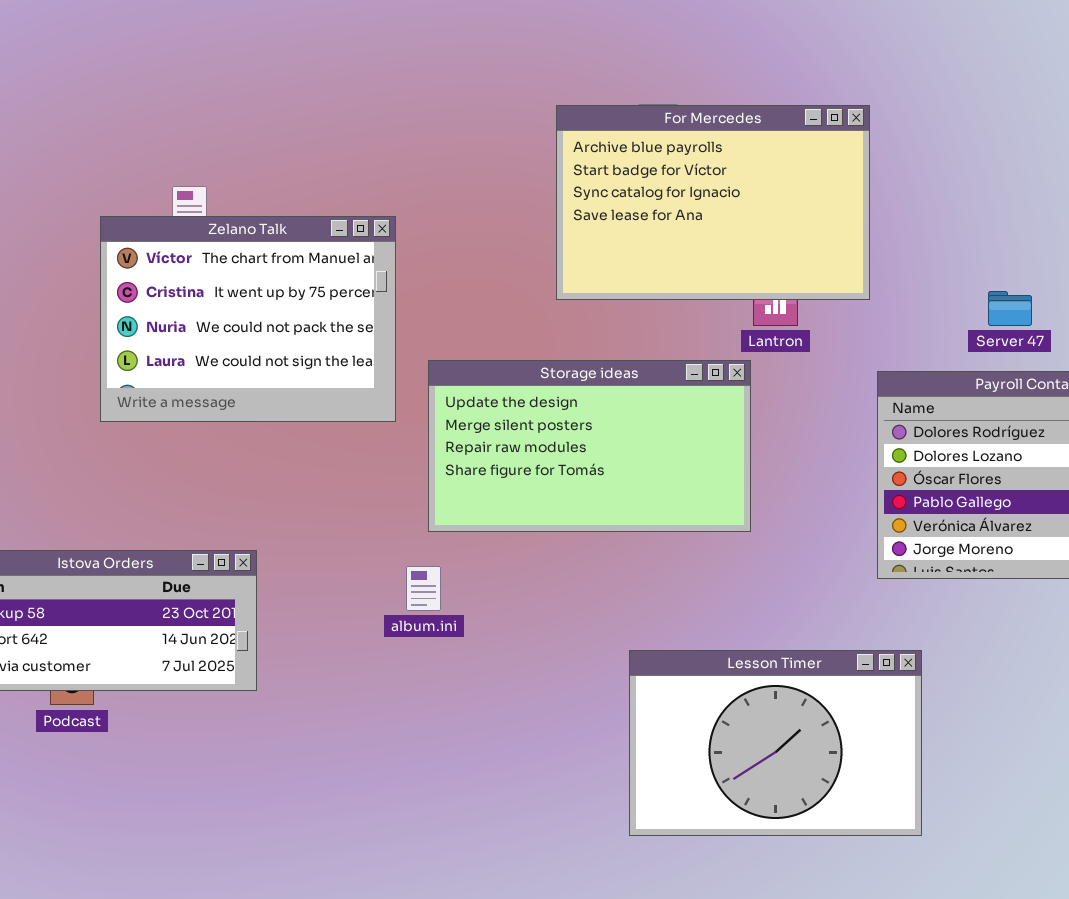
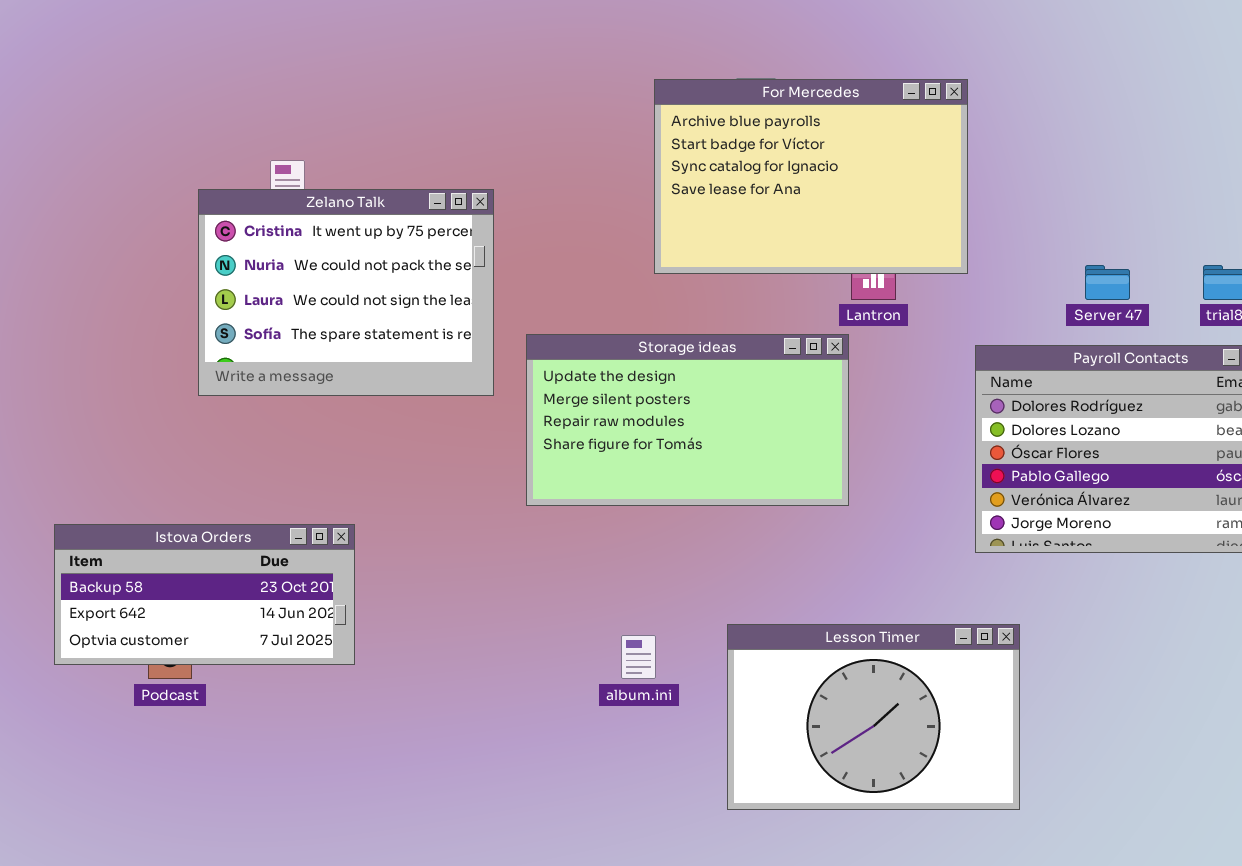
Zelano Talk: [100,216,396,422] -> [198,189,494,396], scrolled down 1 row
album.ini: [406,566,441,611] -> [621,635,656,679], moved

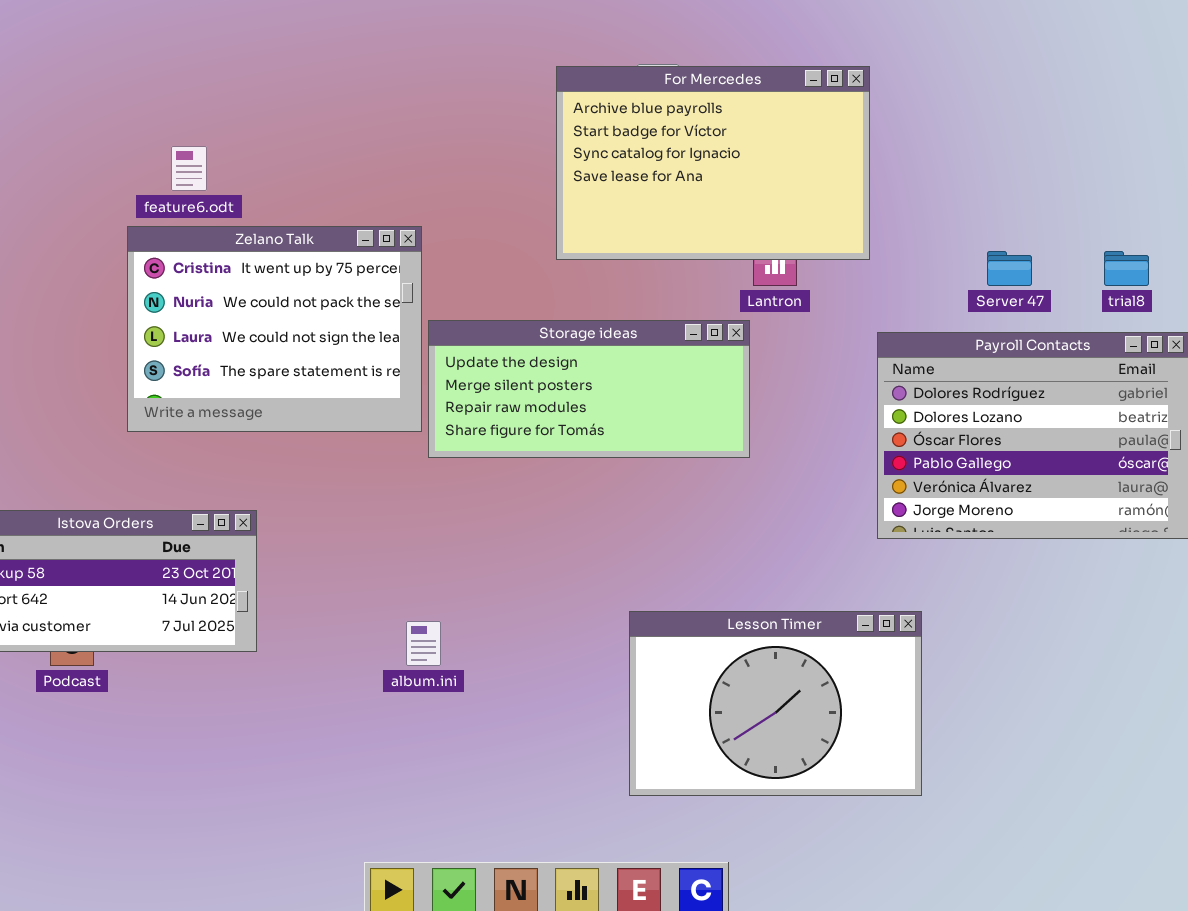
Zelano Talk: [198,189,494,396] -> [127,226,422,432], moved
Storage ideas: [526,334,849,506] -> [428,320,750,458], resized
album.ini: [621,635,656,679] -> [406,621,441,666], moved

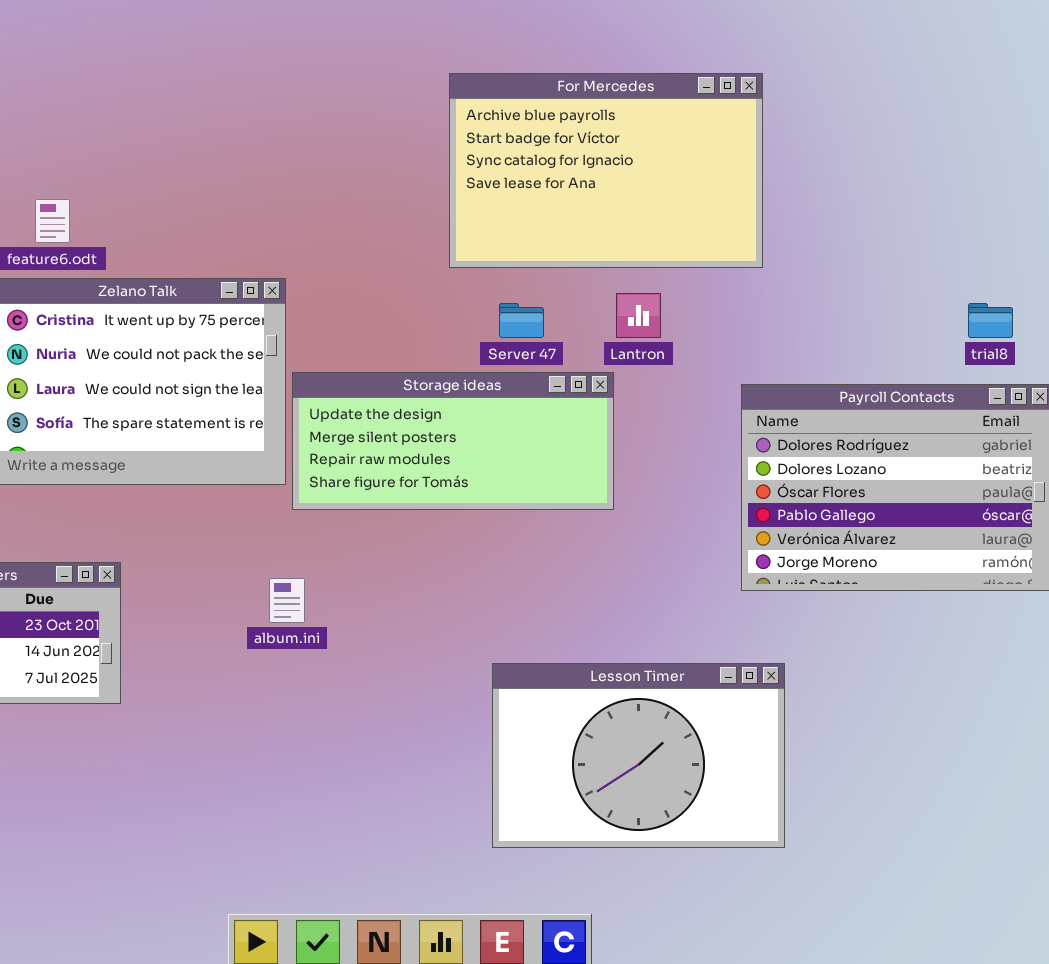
For Mercedes: [556,66,870,260] -> [449,73,763,268], moved
Server 47: [987,251,1032,286] -> [499,303,544,338], moved
album.ini: [406,621,441,666] -> [269,578,305,623], moved

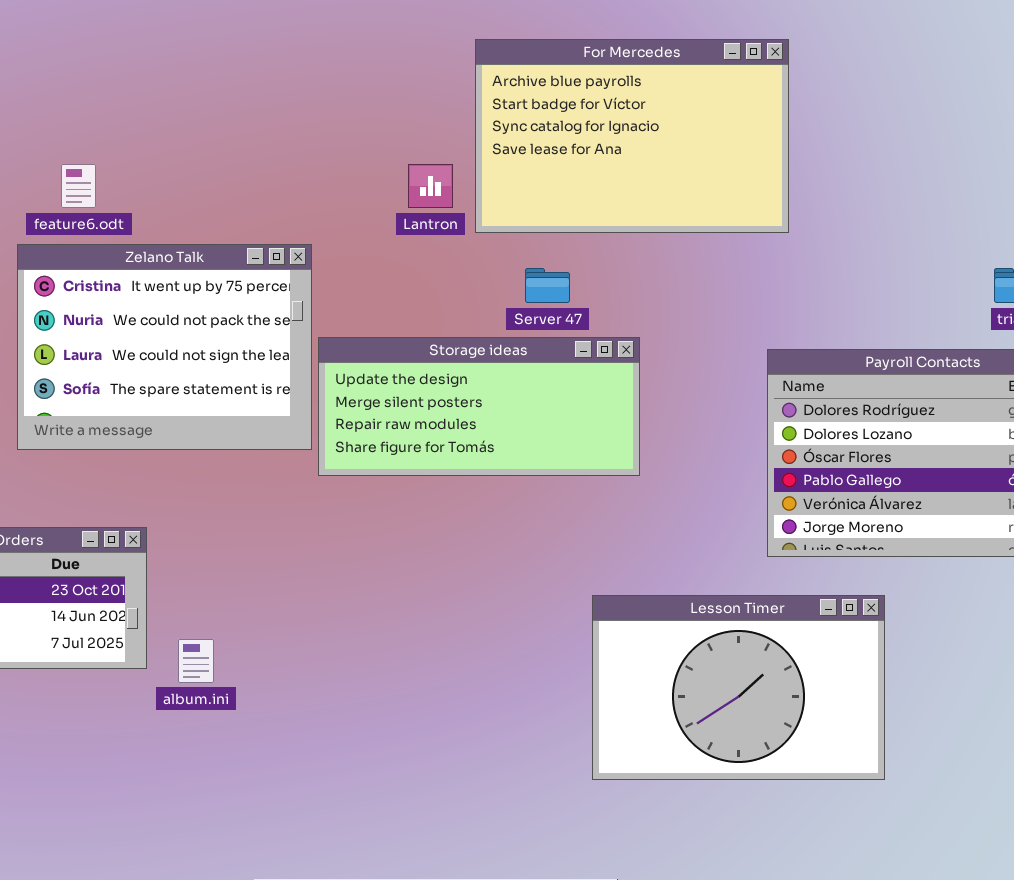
Lantron: [616,293,661,338] -> [408,164,453,208], moved
album.ini: [269,578,305,623] -> [178,639,214,683], moved
Lesson Timer: [492,663,785,848] -> [592,595,885,780], moved

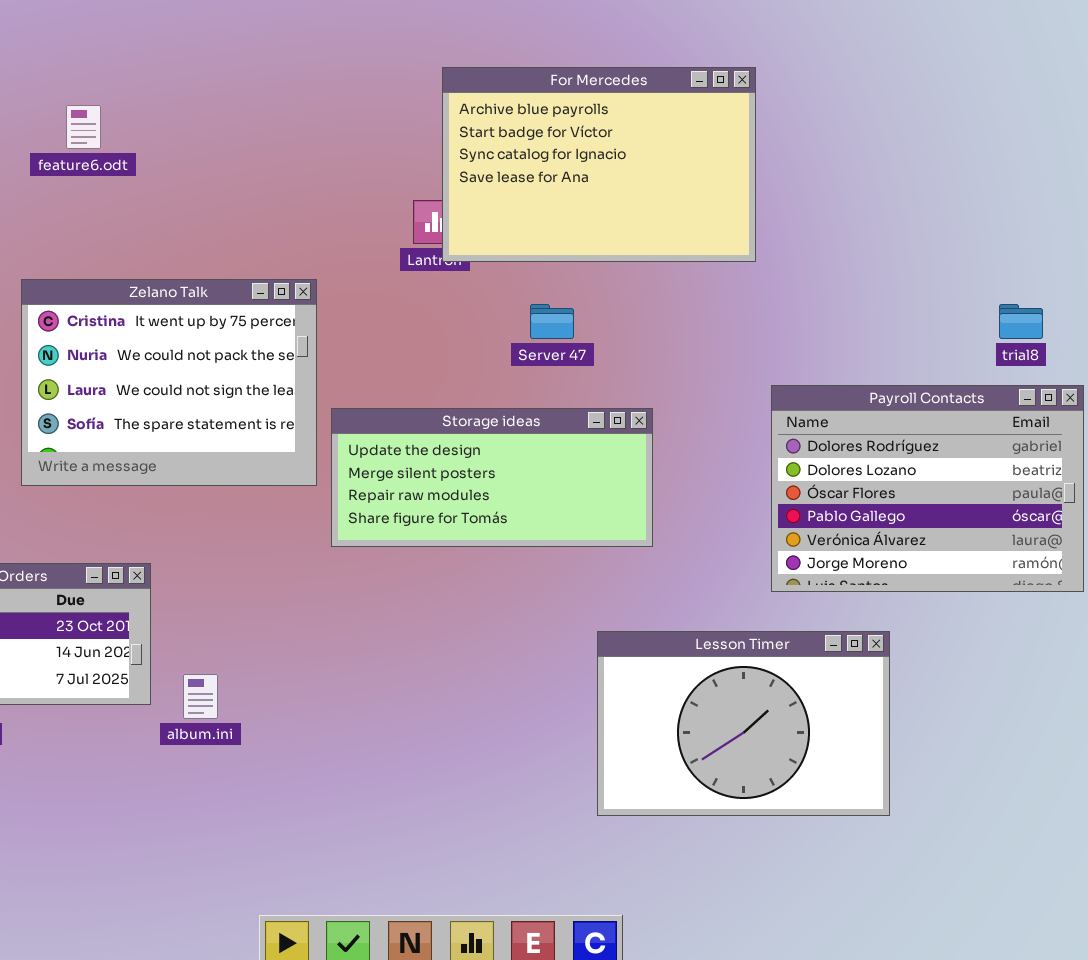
For Mercedes: [475,39,789,233] -> [442,67,756,262], moved
feature6.odt: [61,164,96,208] -> [66,105,101,149], moved
Storage ideas: [318,337,640,476] -> [331,408,653,547], moved

